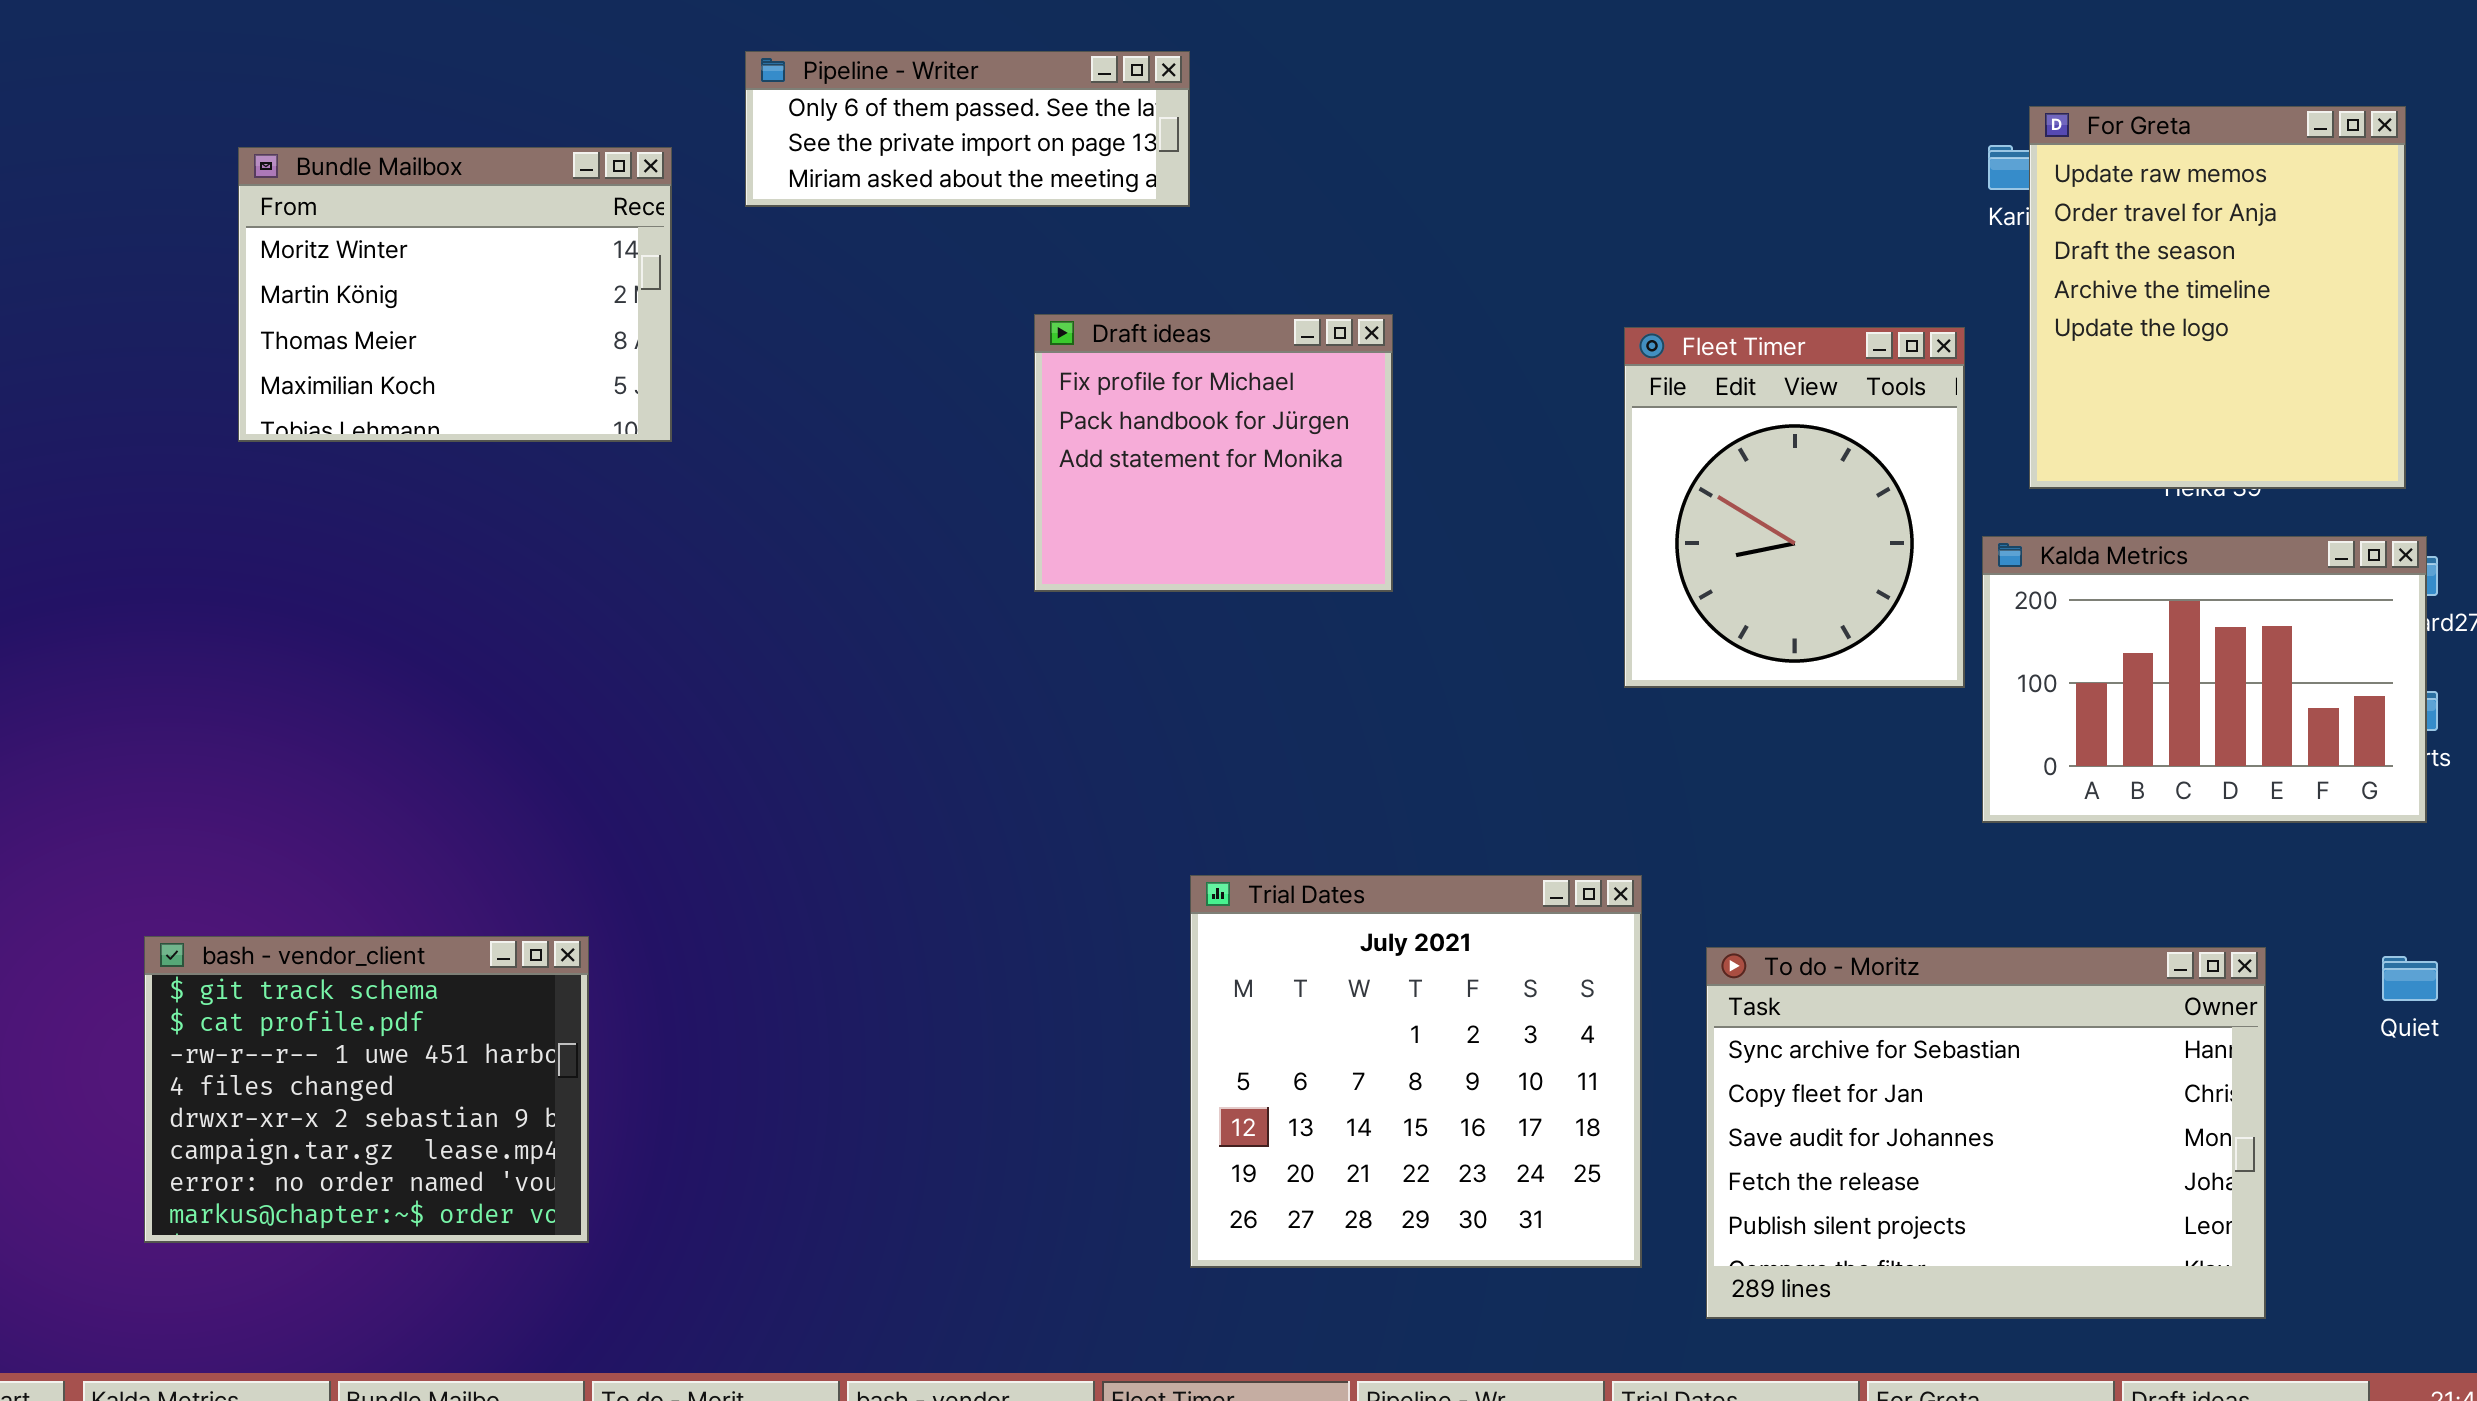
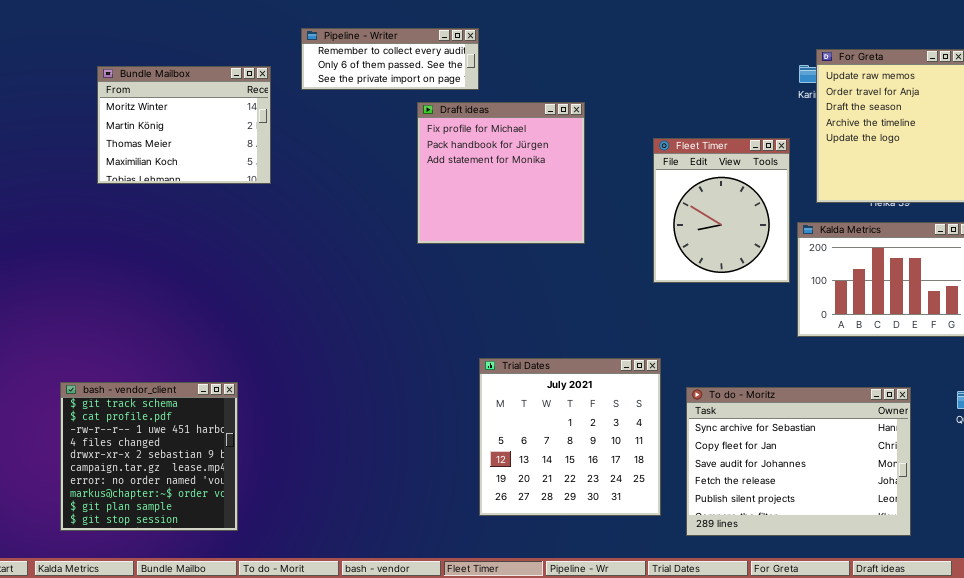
Pipeline - Writer: [745,51,1190,207] -> [301,28,479,90], scrolled up 1 row
Draft ideas: [1034,314,1393,592] -> [417,102,585,244], resized
bash - vendor_client: [144,936,589,1243] -> [60,382,238,531], resized

